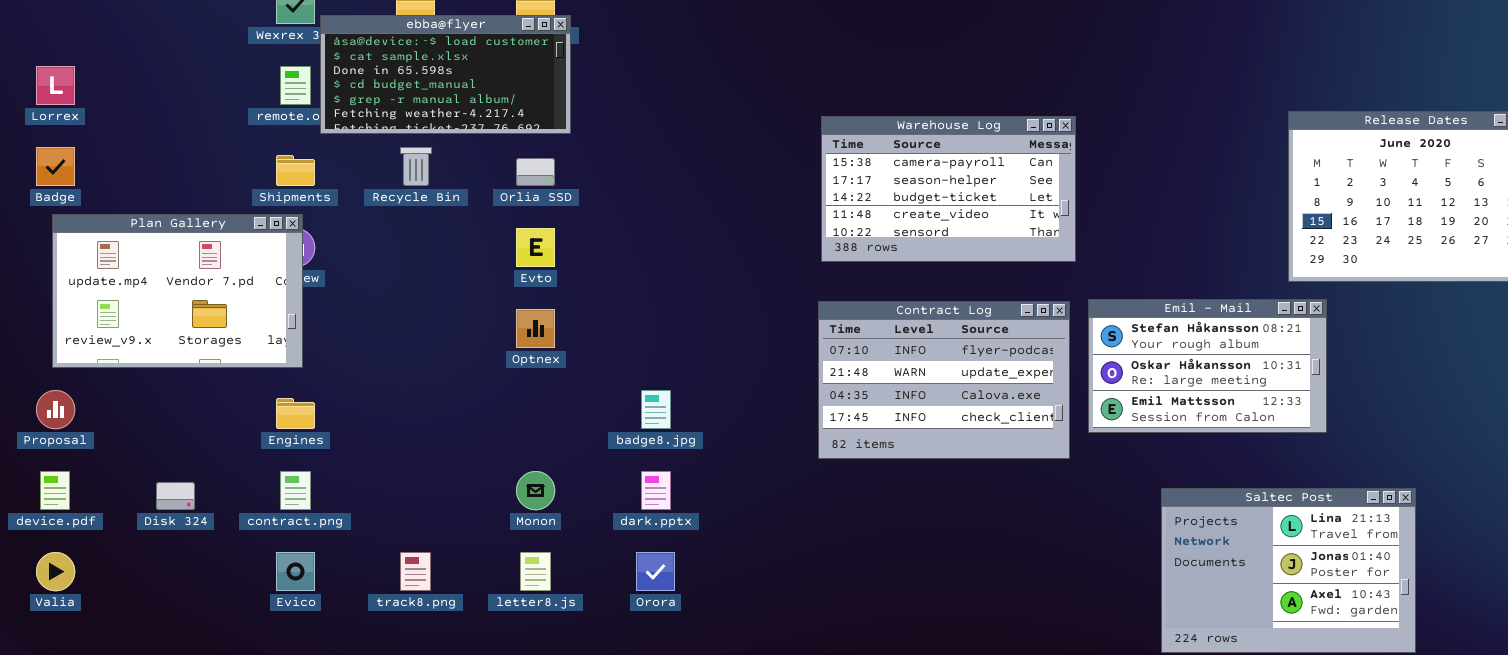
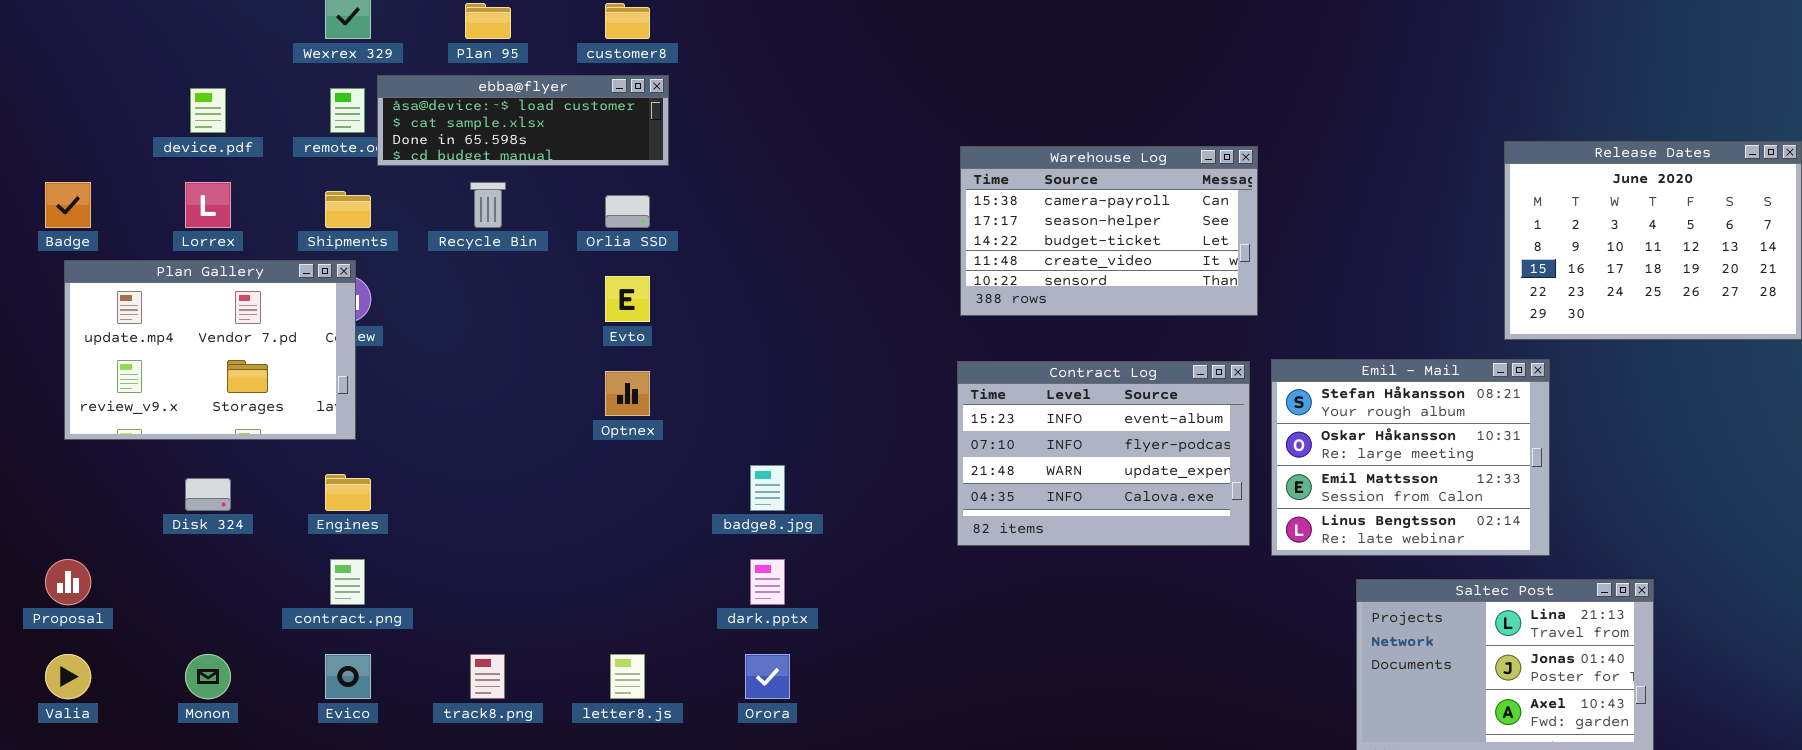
ebba@flyer: [320,15,571,134] -> [377,75,669,166], resized
Lorrex: [36,66,75,105] -> [185,182,231,228], moved
Emil - Mail: [1088,299,1327,433] -> [1271,359,1550,556], resized
Contract Log: [818,301,1070,459] -> [957,361,1250,546], scrolled up 1 row
Proposal: [36,390,75,429] -> [45,559,91,605], moved
device.pdf: [40,471,70,510] -> [190,88,226,133], moved
Monon: [516,471,555,510] -> [185,654,231,699], moved
Disk 324: [156,482,195,510] -> [185,478,231,511], moved

